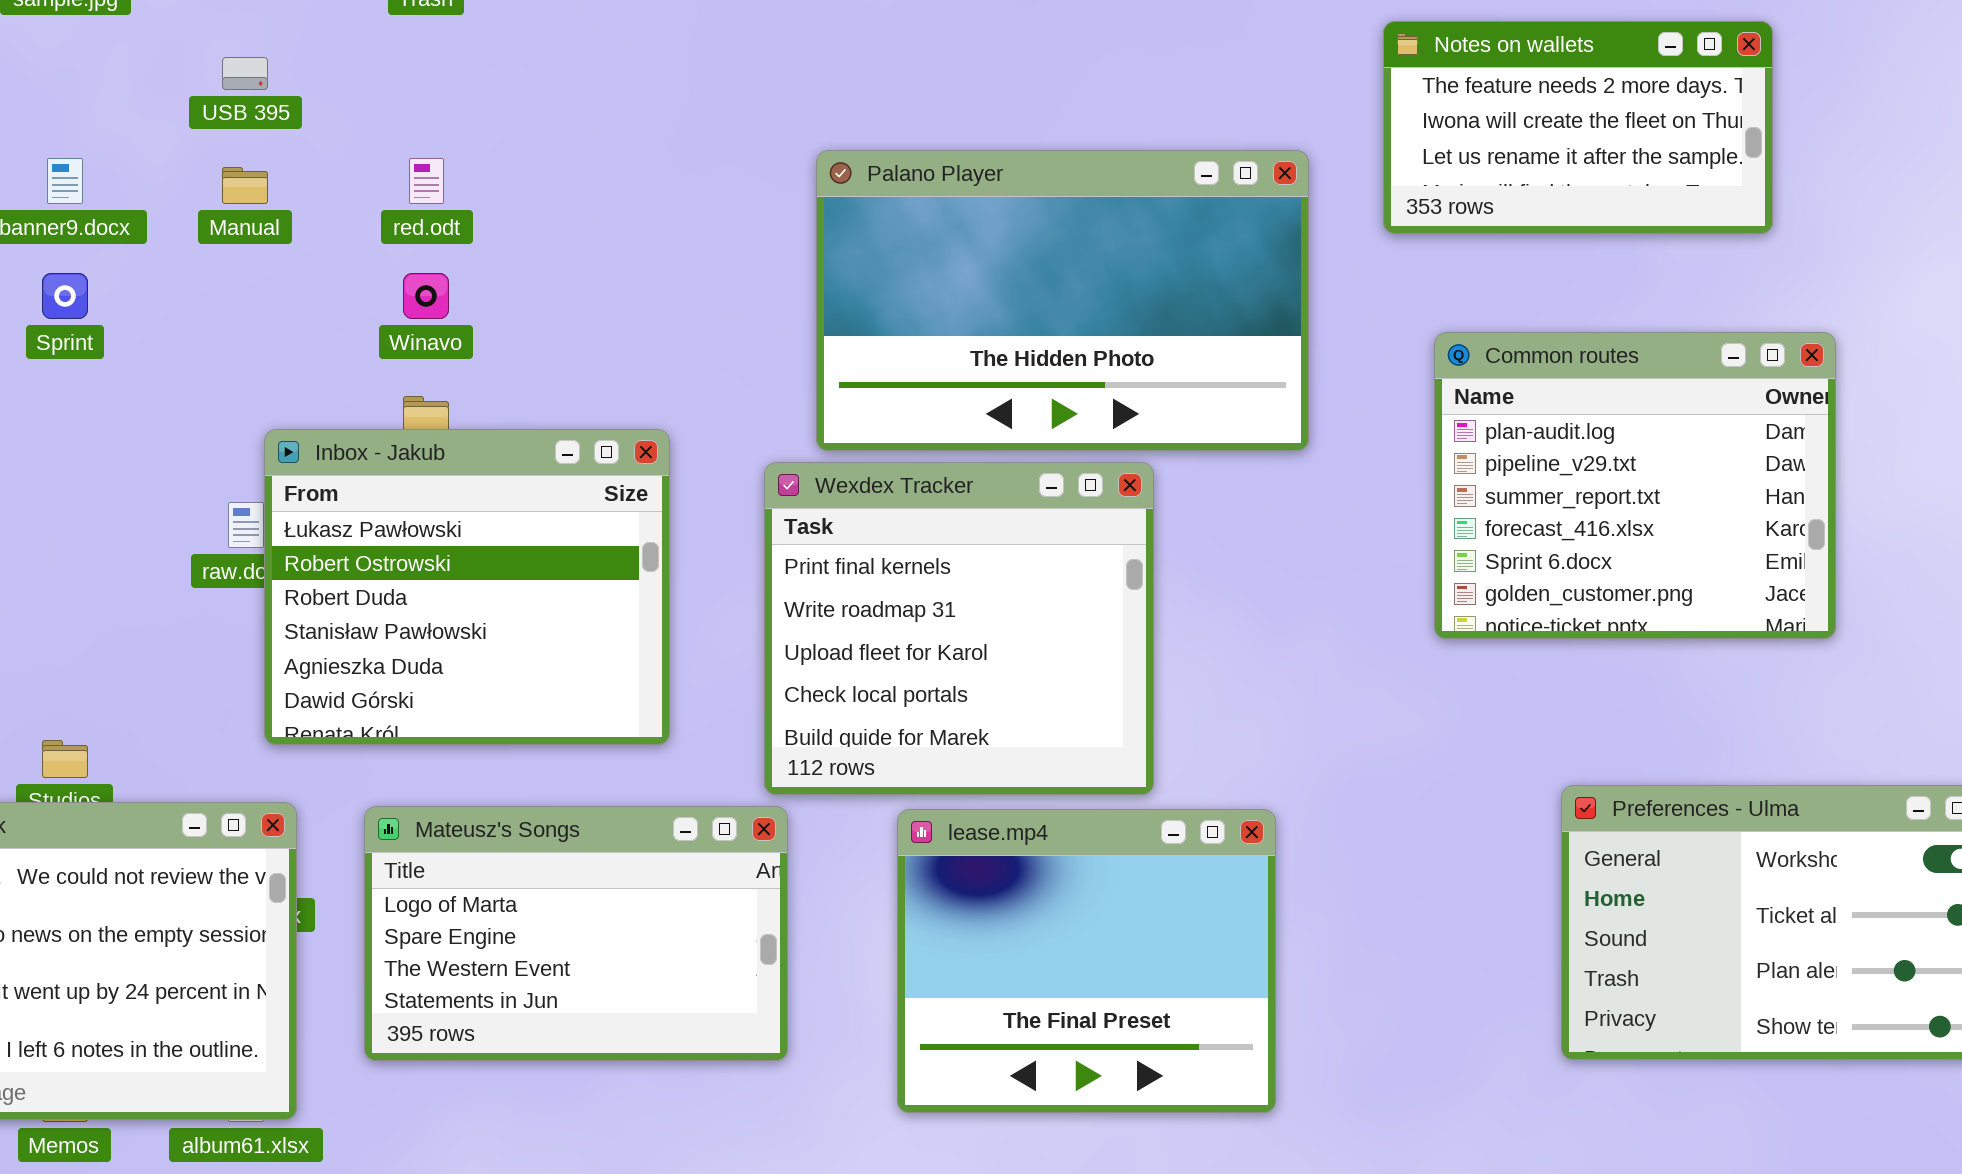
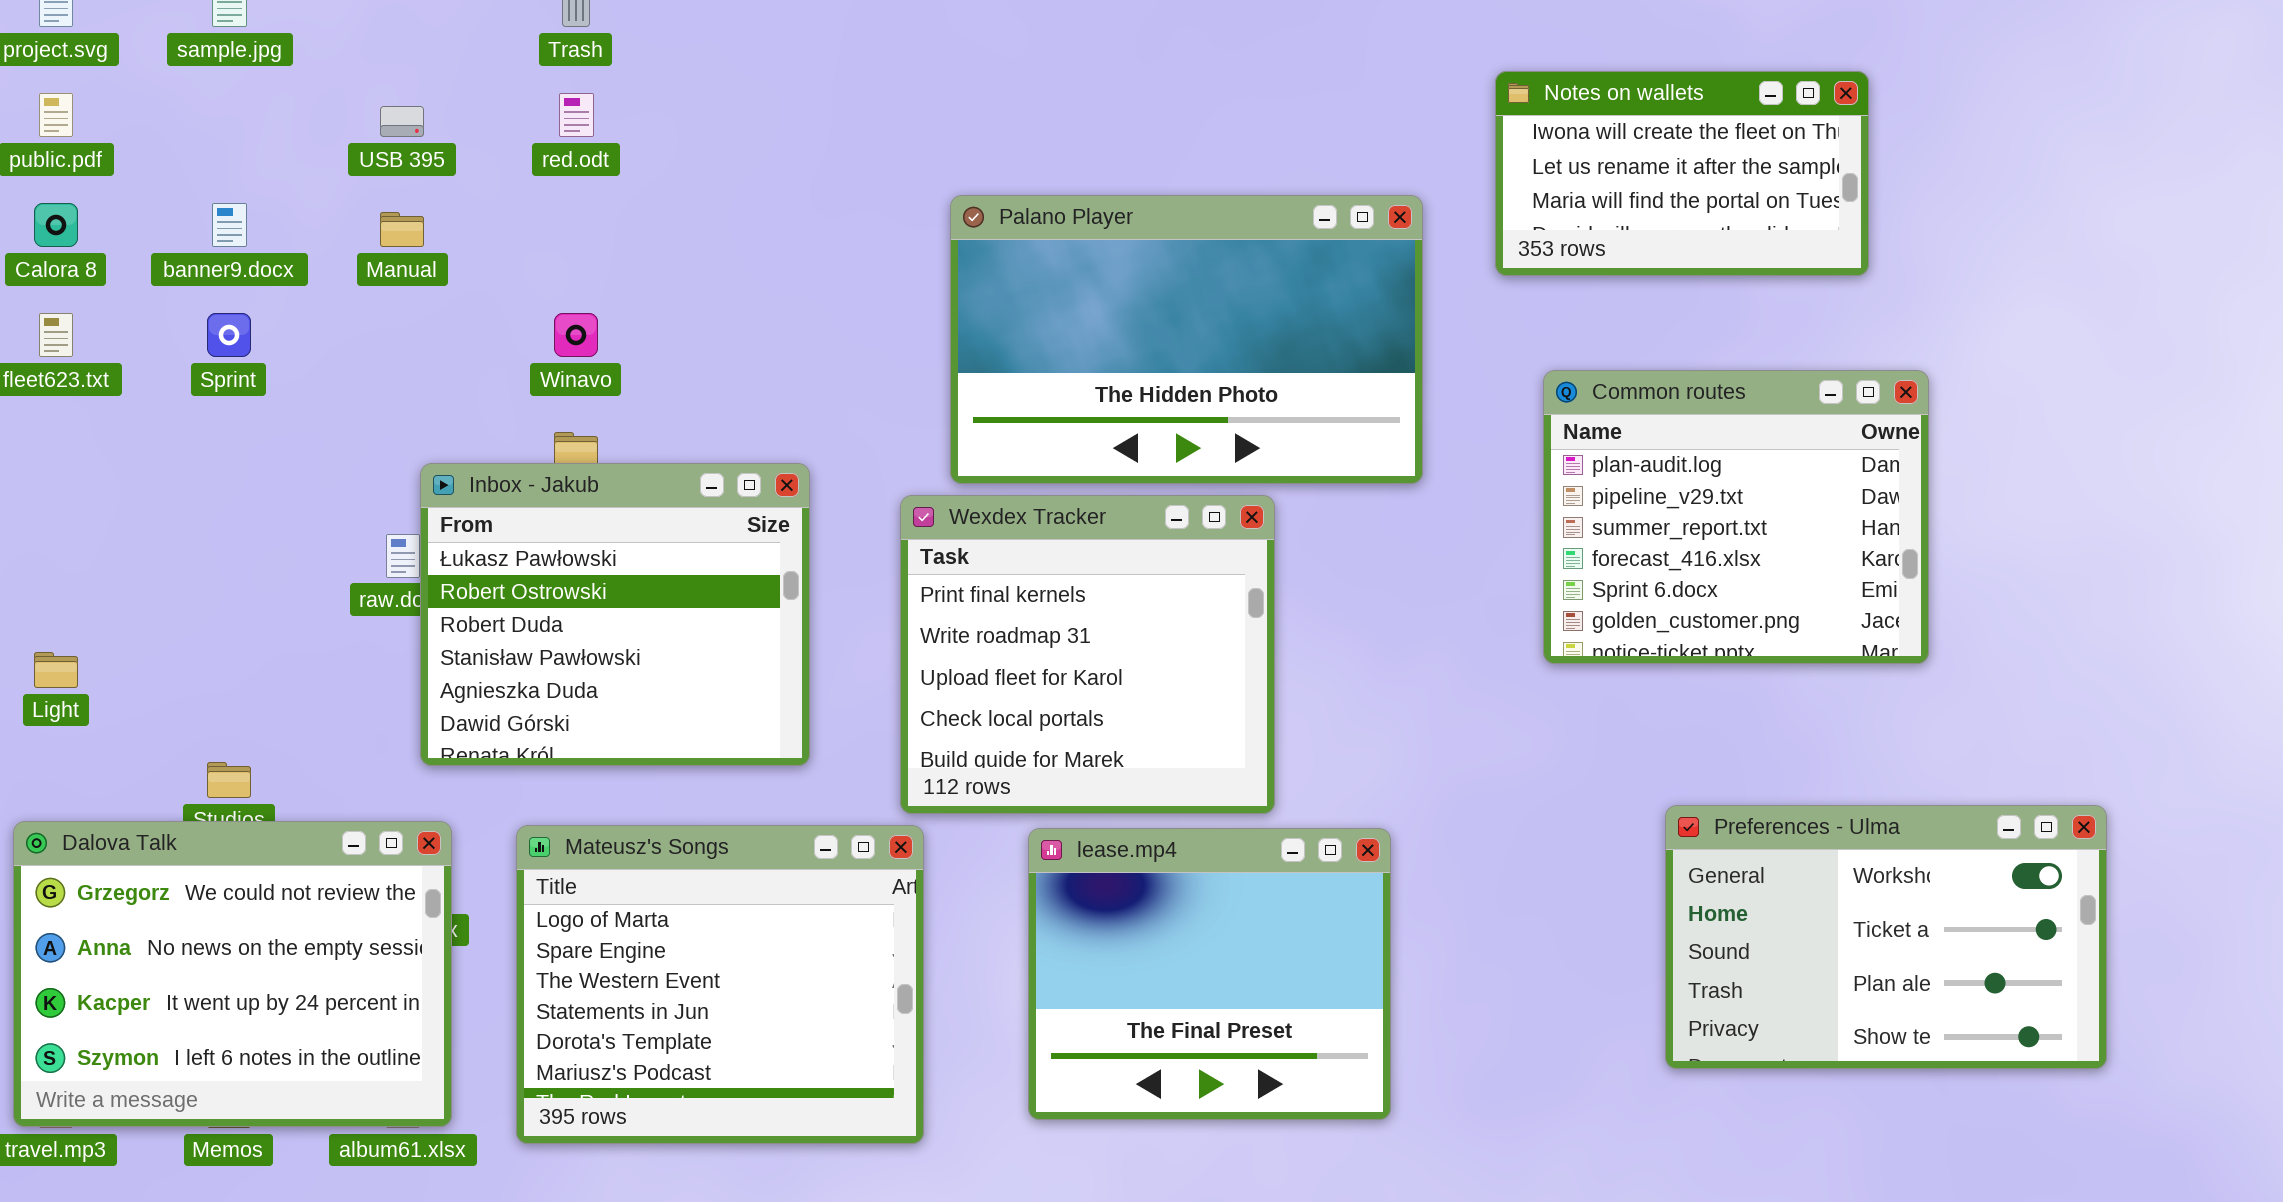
Notes on wallets: [1383,21,1773,234] -> [1495,71,1869,276], scrolled down 1 row
red.odt: [409,158,444,204] -> [559,93,594,137], moved
Mateusz's Songs: [364,806,788,1061] -> [516,825,924,1144], resized

